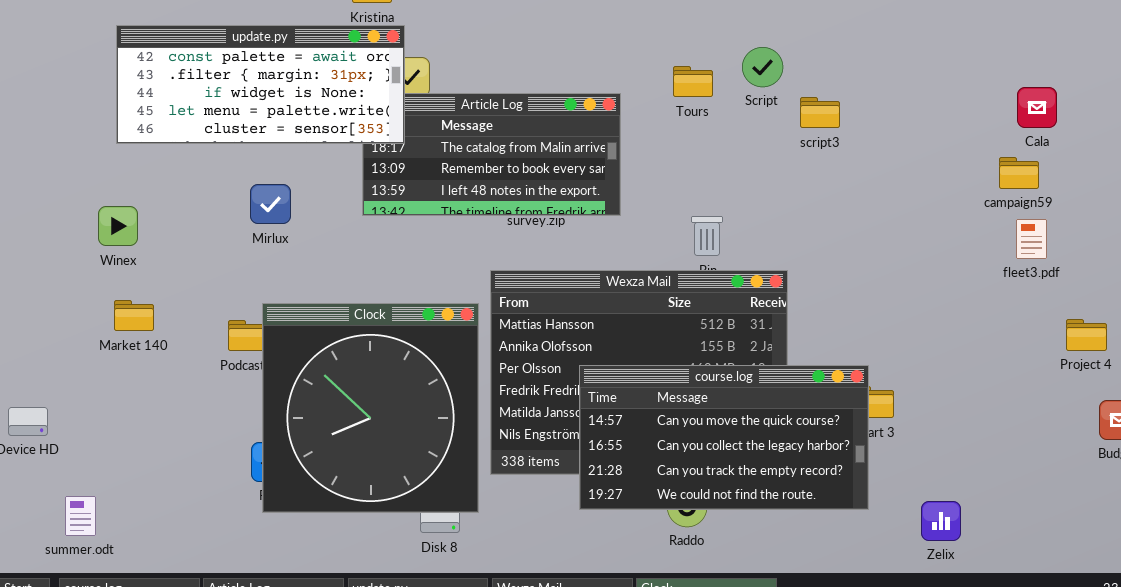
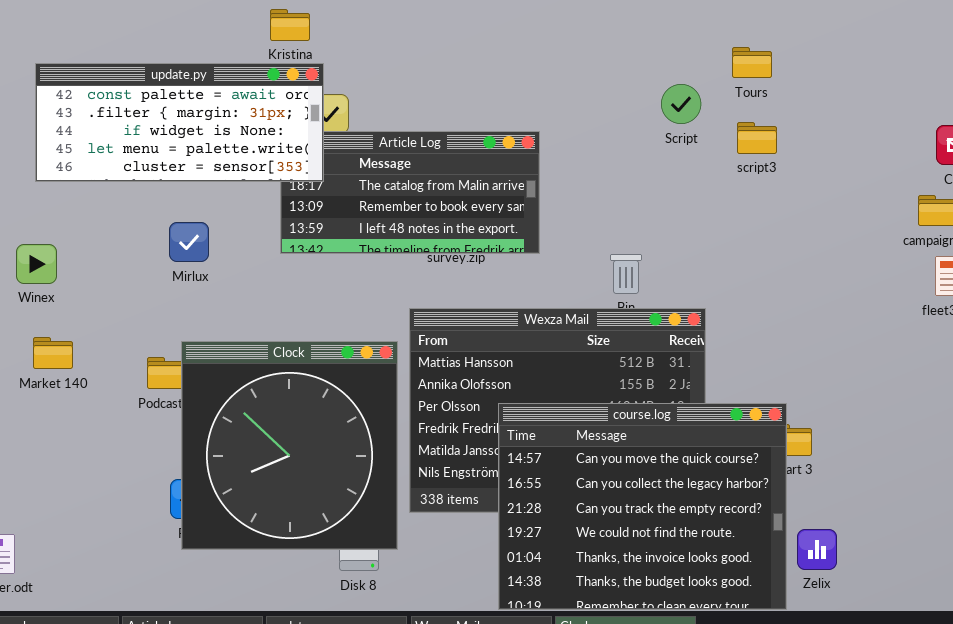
Tours: [673,66,713,97] -> [732,47,772,78], moved
script3: [800,97,840,128] -> [737,122,777,154], moved
course.log: [579,365,869,510] -> [498,403,787,610], resized
Zelix: [921,501,961,541] -> [797,529,837,570], moved

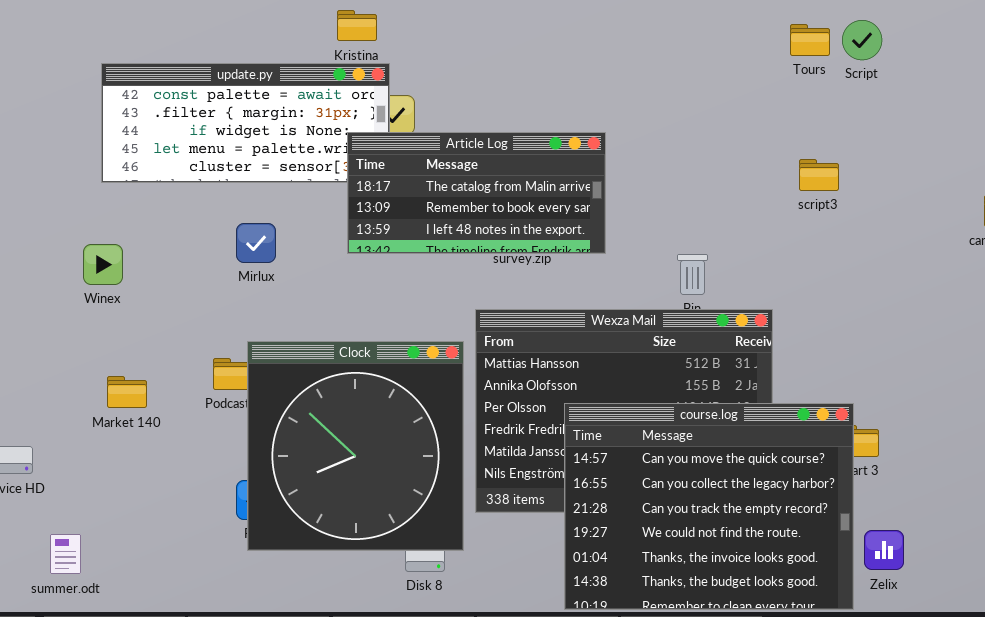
Tours: [732,47,772,78] -> [790,24,830,56], moved
Script: [661,84,701,124] -> [842,20,882,60], moved
script3: [737,122,777,154] -> [799,159,839,191], moved
Article Log: [280,131,540,254] -> [347,132,606,254], raised
Market 140: [33,337,73,369] -> [107,376,147,408], moved

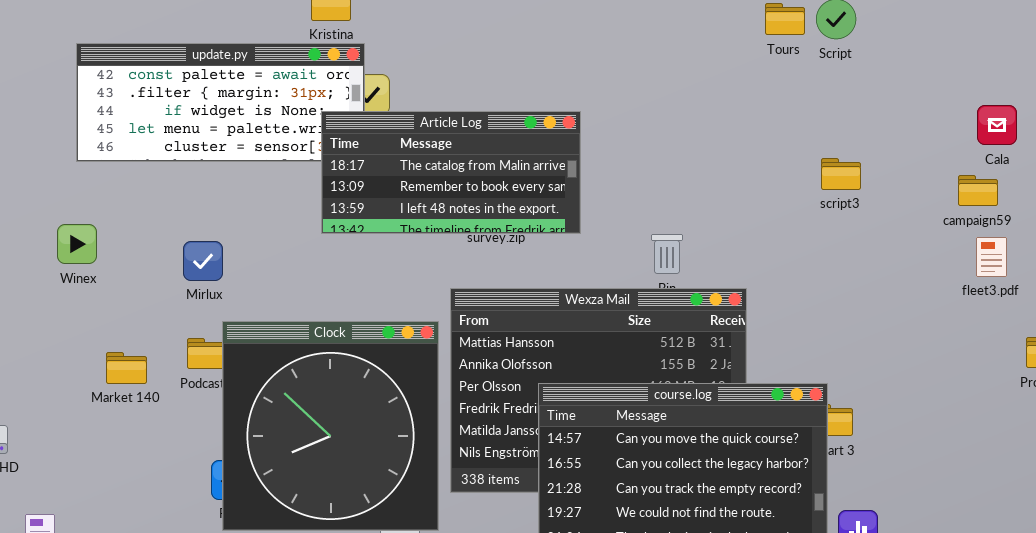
script3: [799,159,839,191] -> [821,158,861,190], moved
Mirlux: [236,223,276,263] -> [183,241,223,281], moved
Market 140: [107,376,147,408] -> [106,352,147,384], moved

